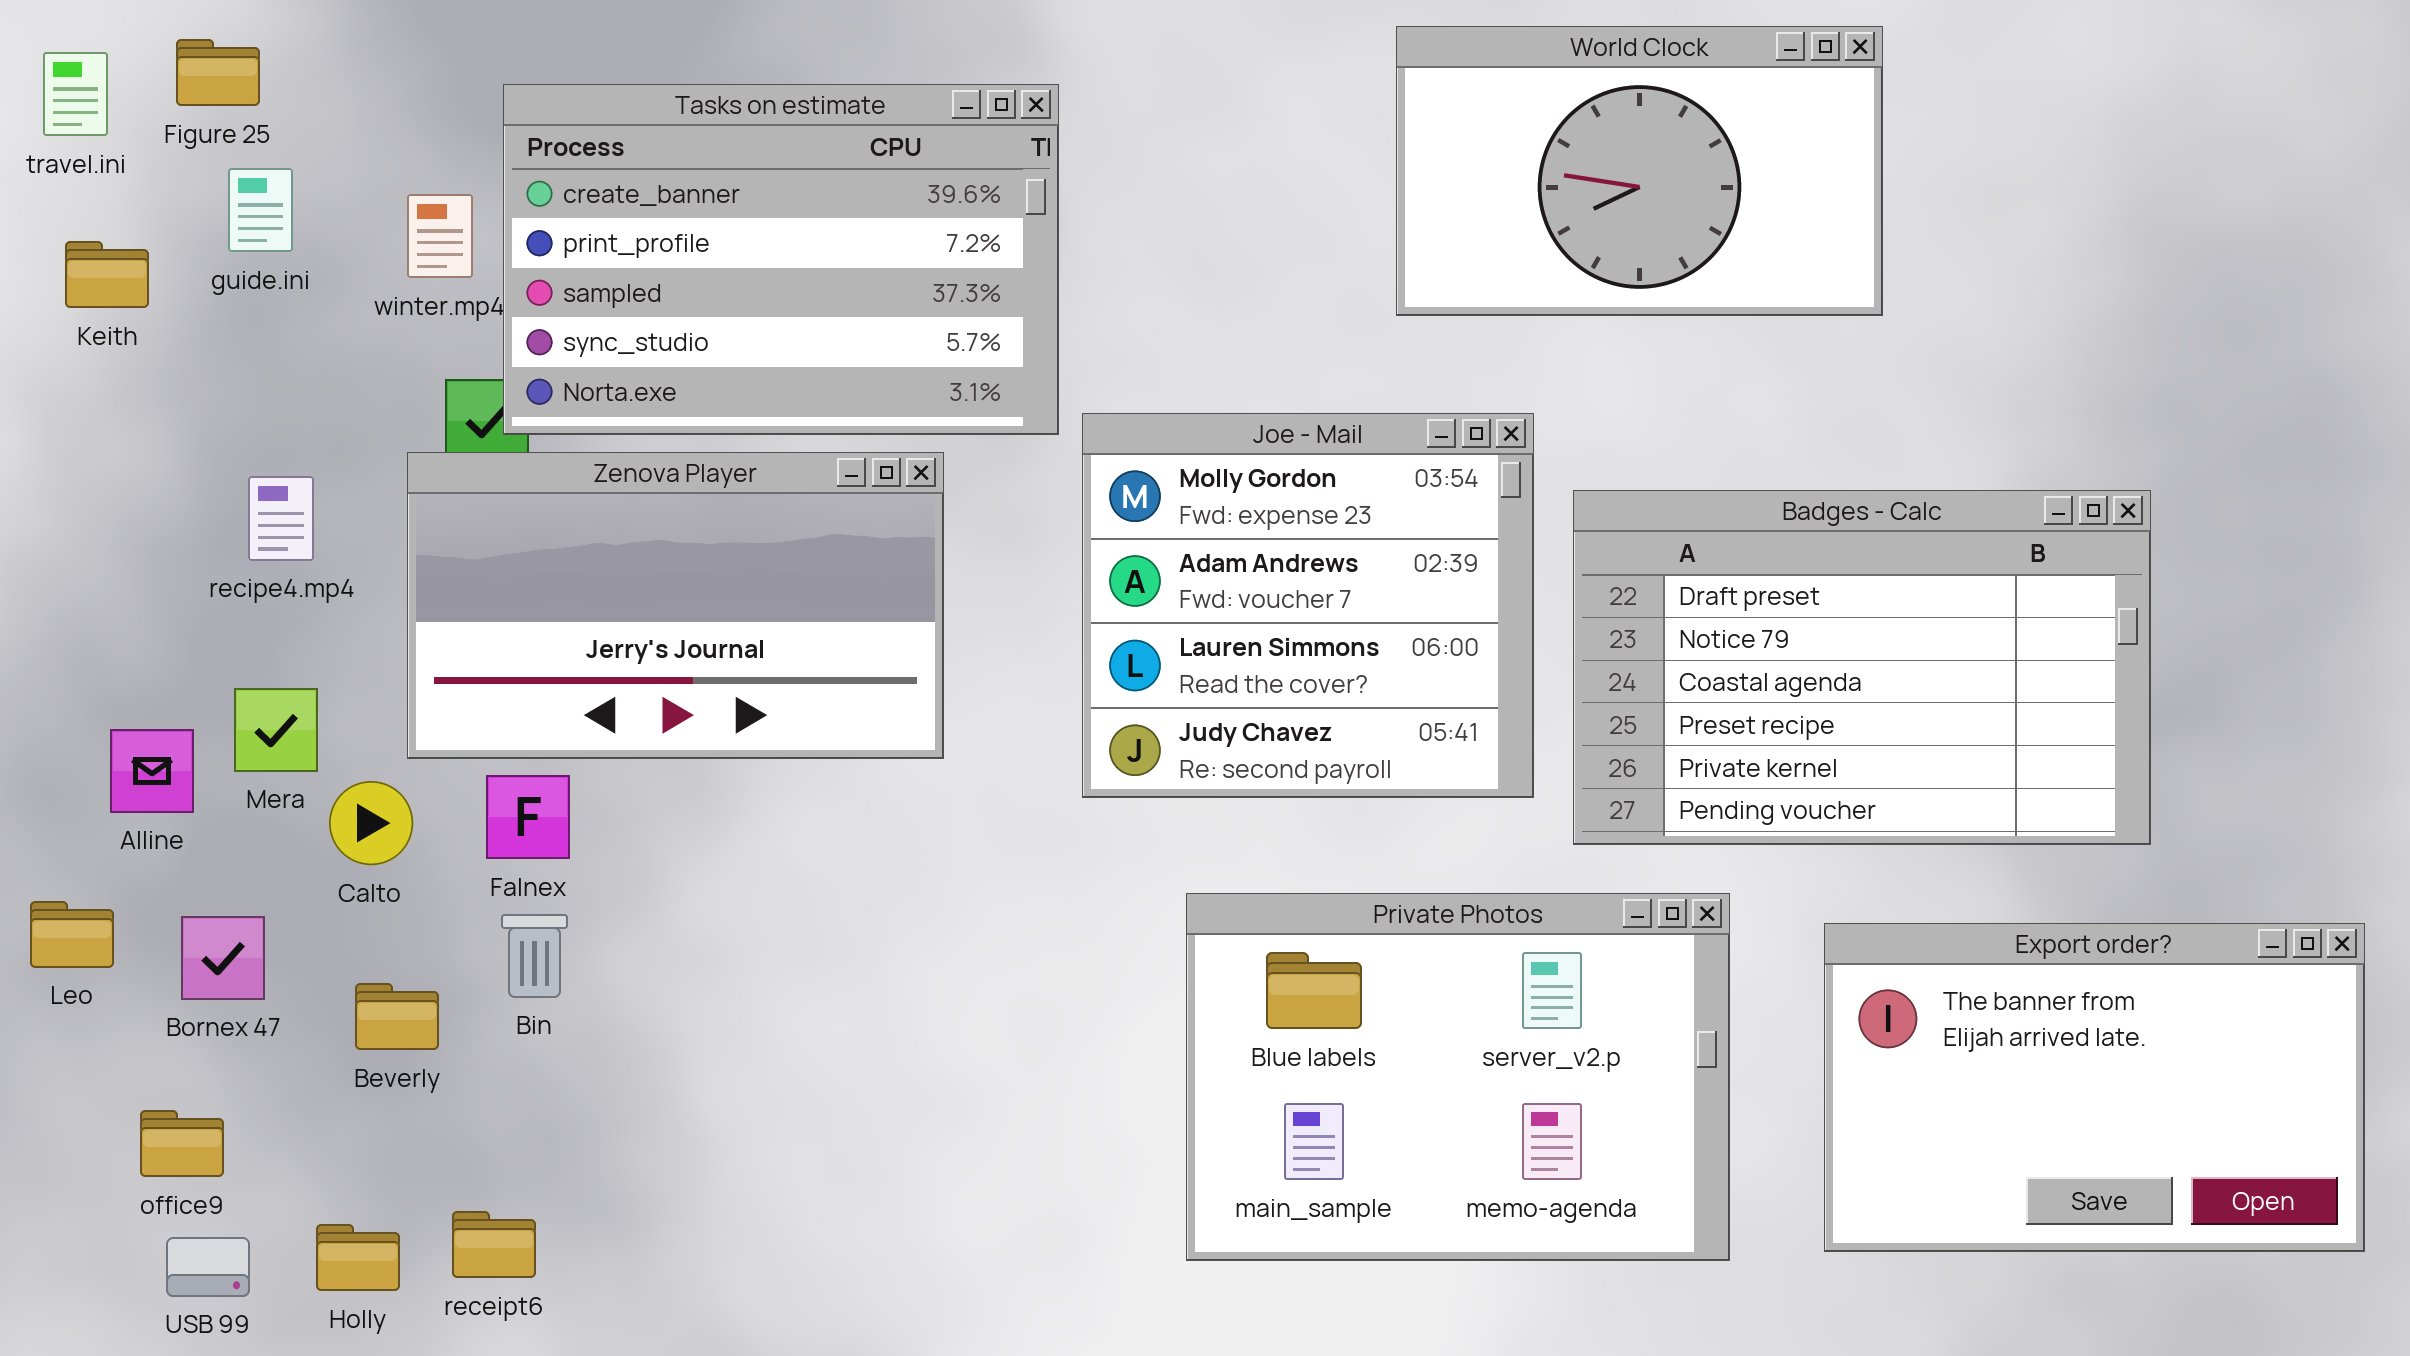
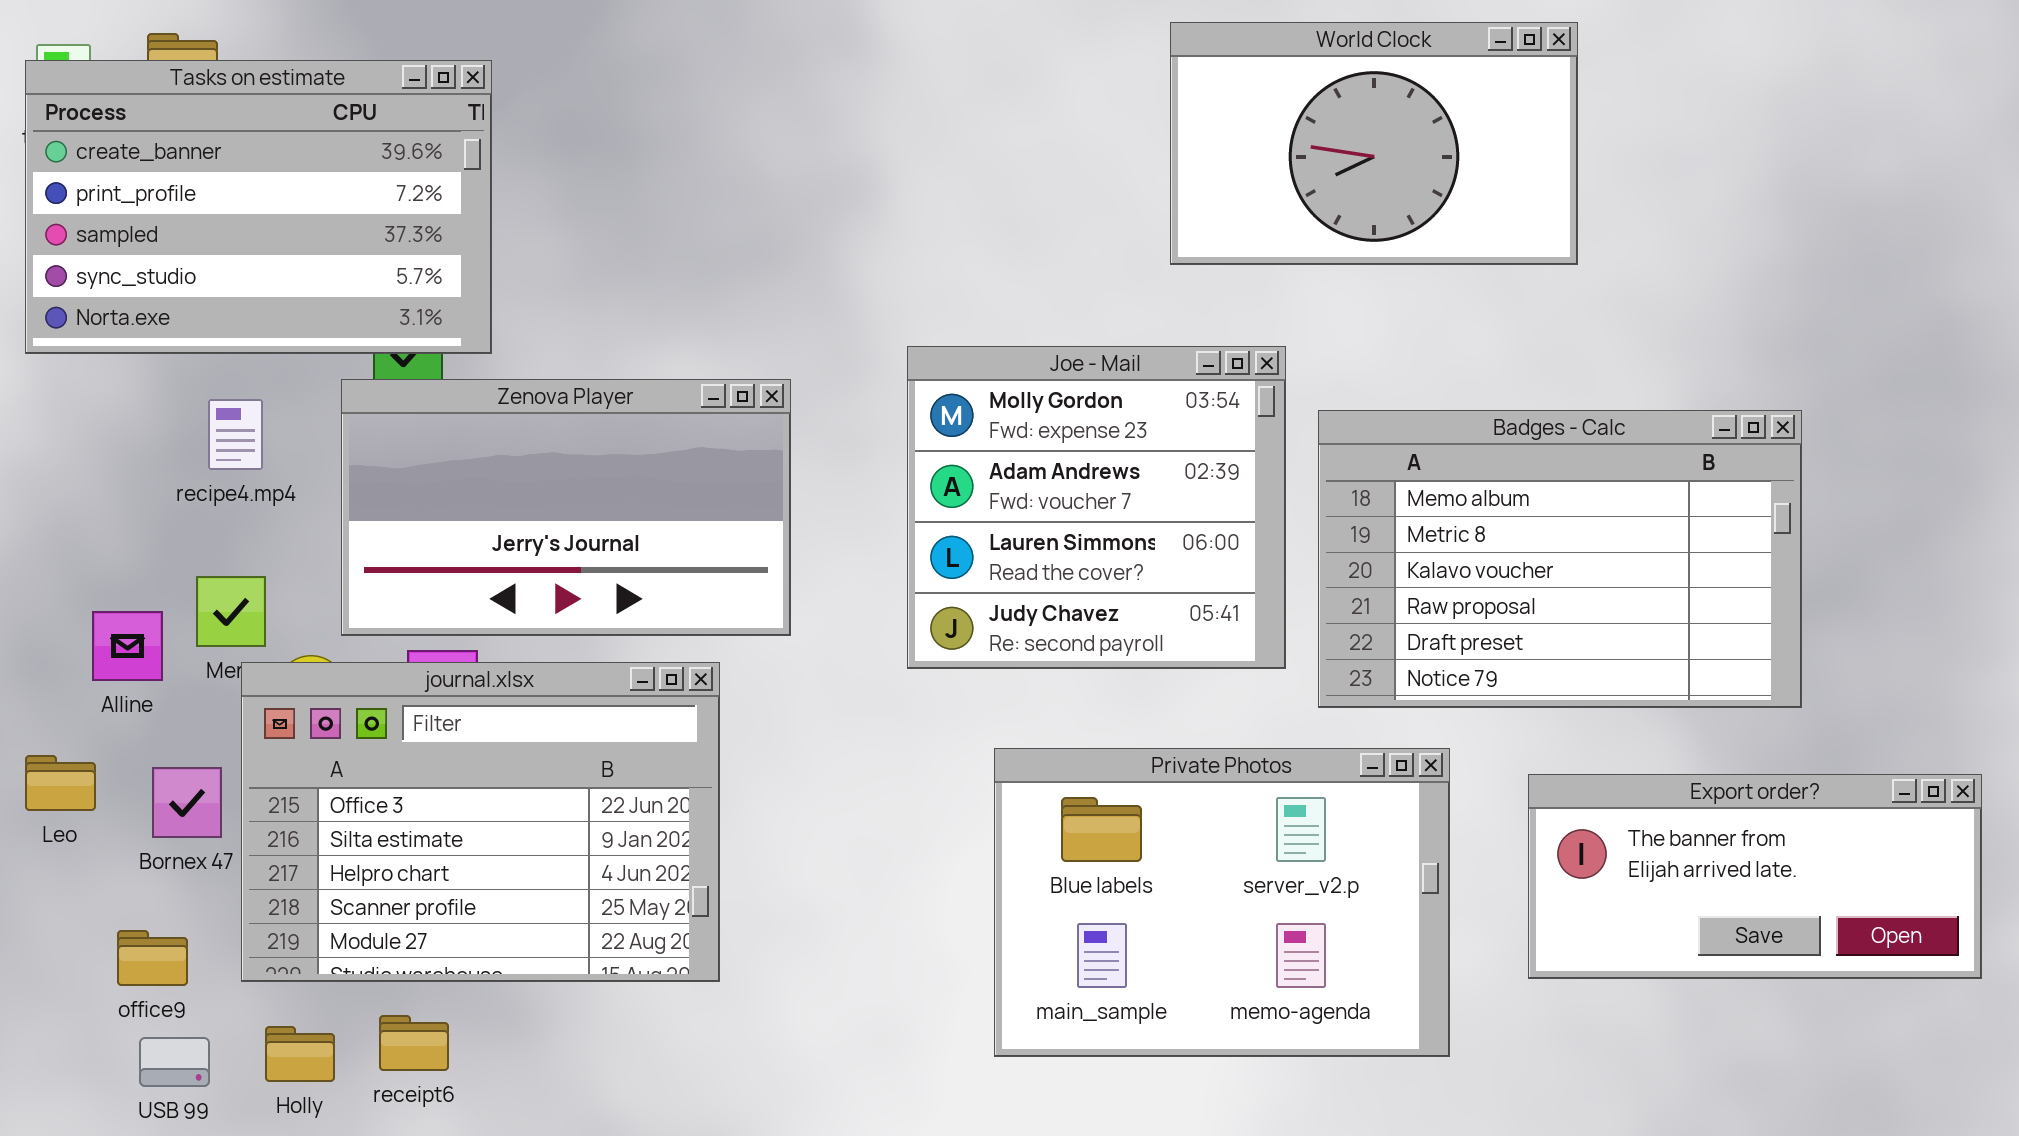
Tasks on estimate: [503,84,1059,435] -> [25,60,492,354], moved
Badges - Calc: [1573,490,2151,845] -> [1318,410,1802,708], scrolled up 4 rows
journal.xlsx: none -> [241,662,720,982], opened
Export order?: [1824,923,2365,1252] -> [1528,774,1982,979], resized

